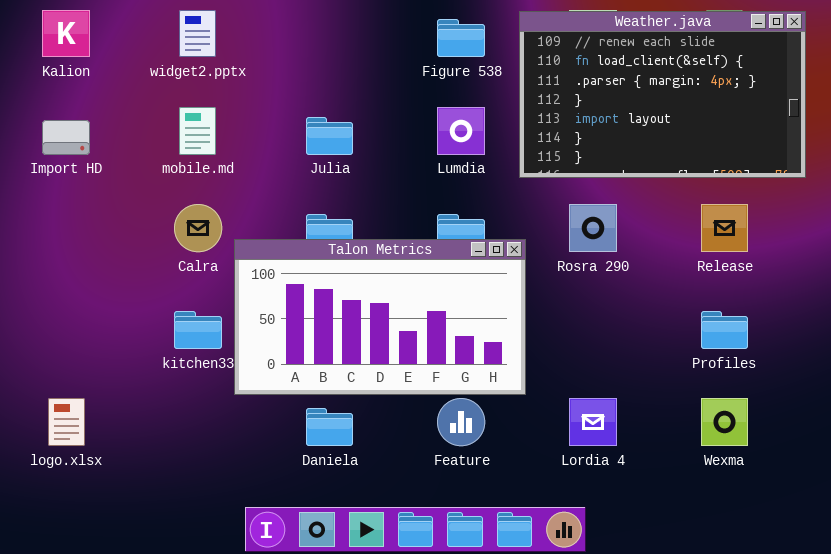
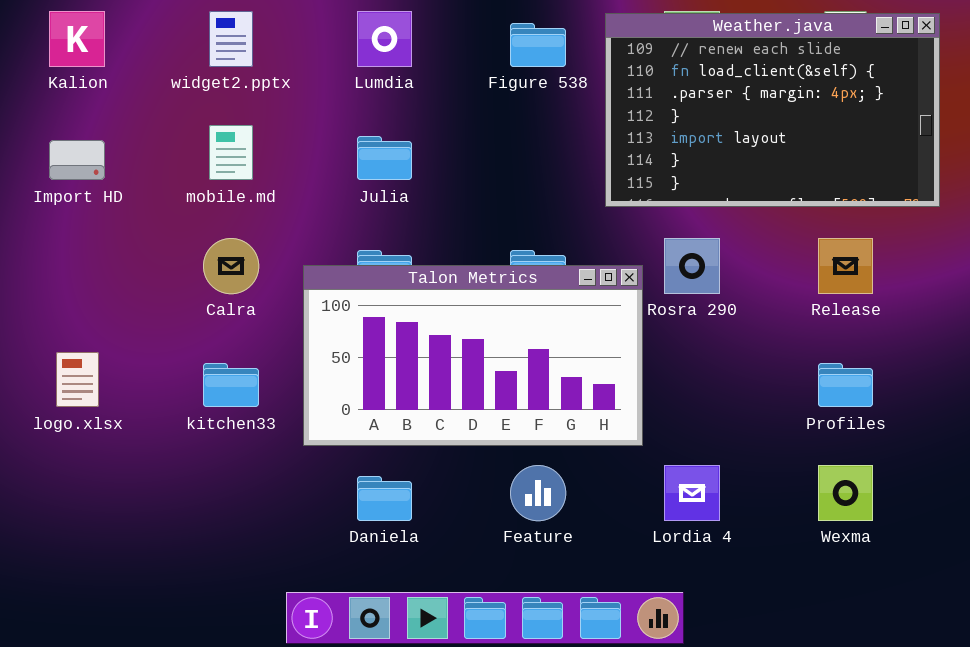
Lumdia: [437,107,485,155] -> [357,11,412,67], moved
Talon Metrics: [234,239,526,395] -> [303,265,643,446], moved
logo.xlsx: [48,398,85,446] -> [56,352,99,407], moved

